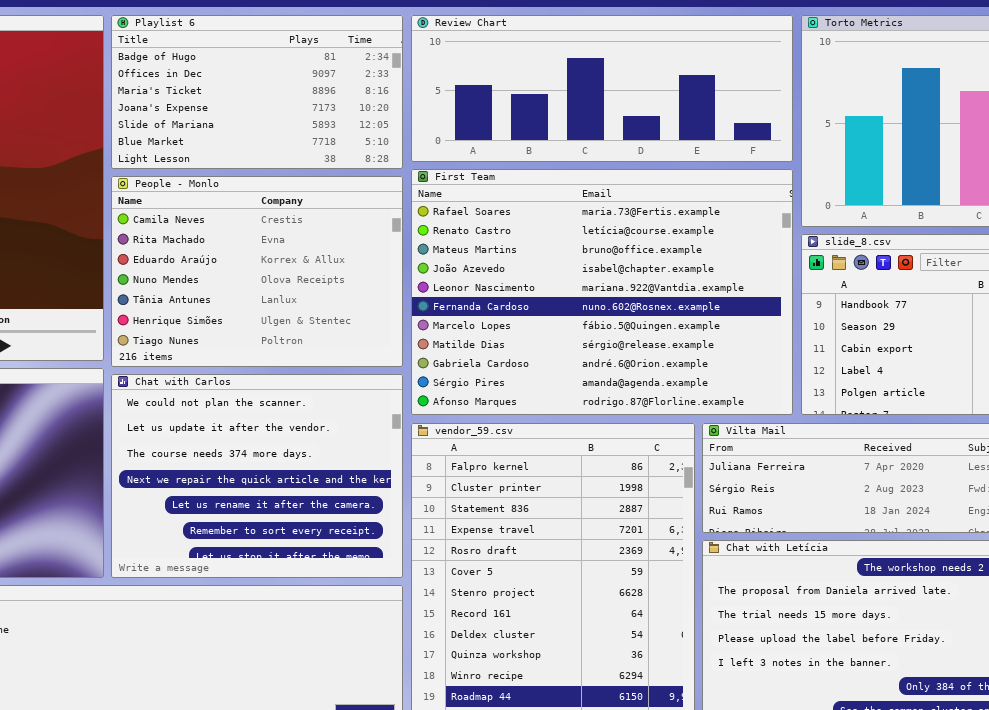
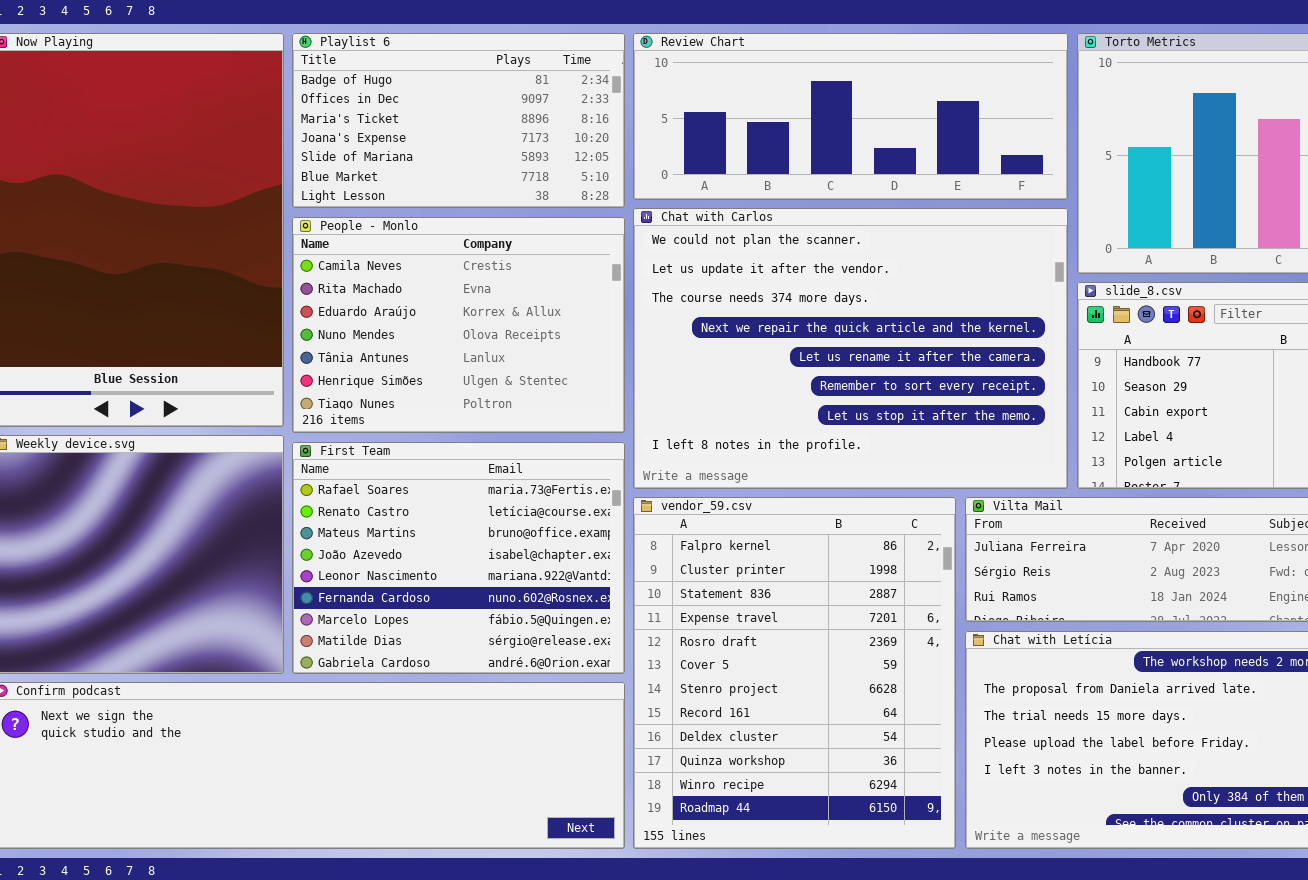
First Team: [411,169,793,415] -> [292,442,625,674], moved, resized
Chat with Carlos: [111,374,403,578] -> [633,208,1068,489], moved, resized

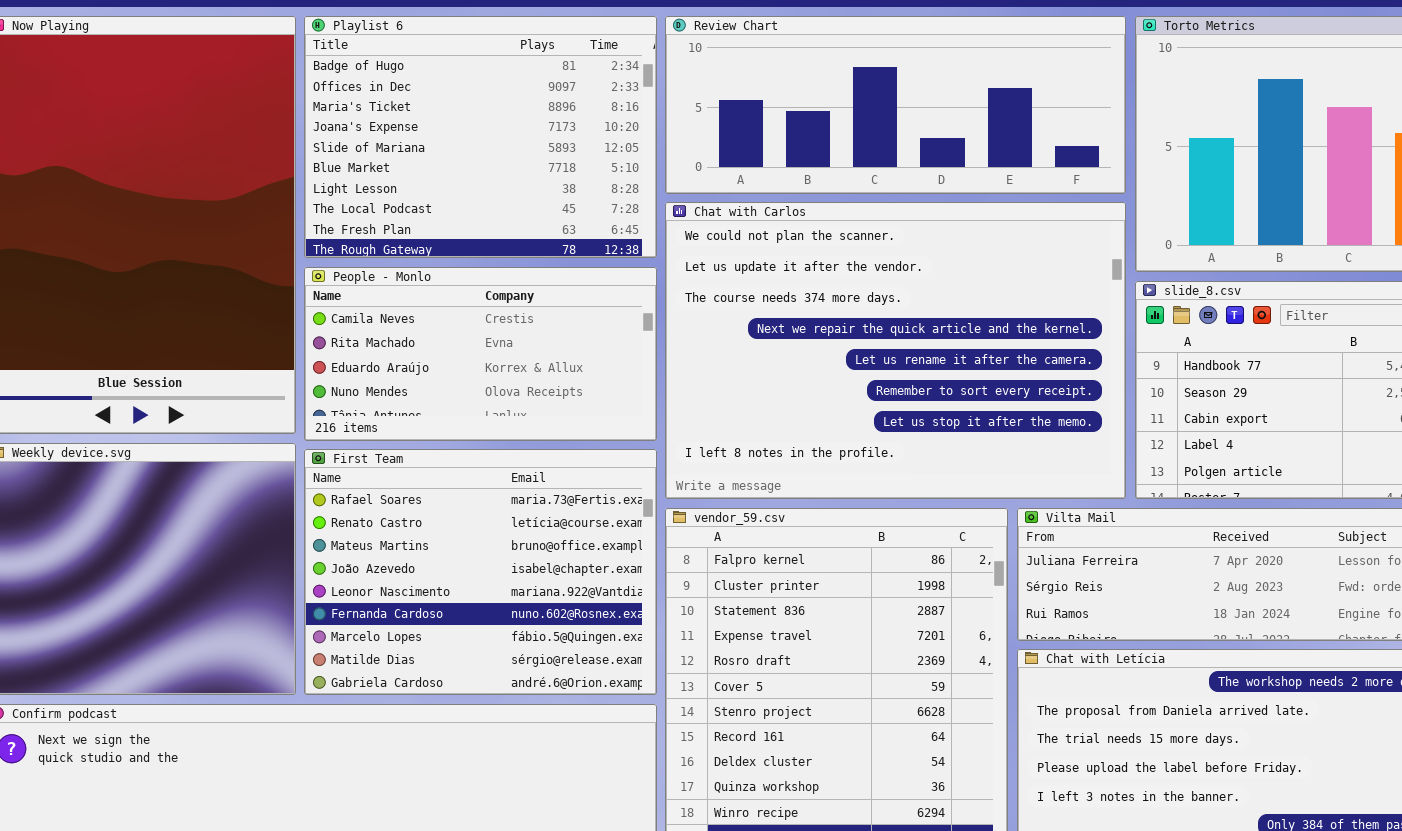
Playlist 6: [292,33,625,208] -> [304,16,657,258], resized
People - Monlo: [292,217,625,433] -> [304,267,657,441], resized

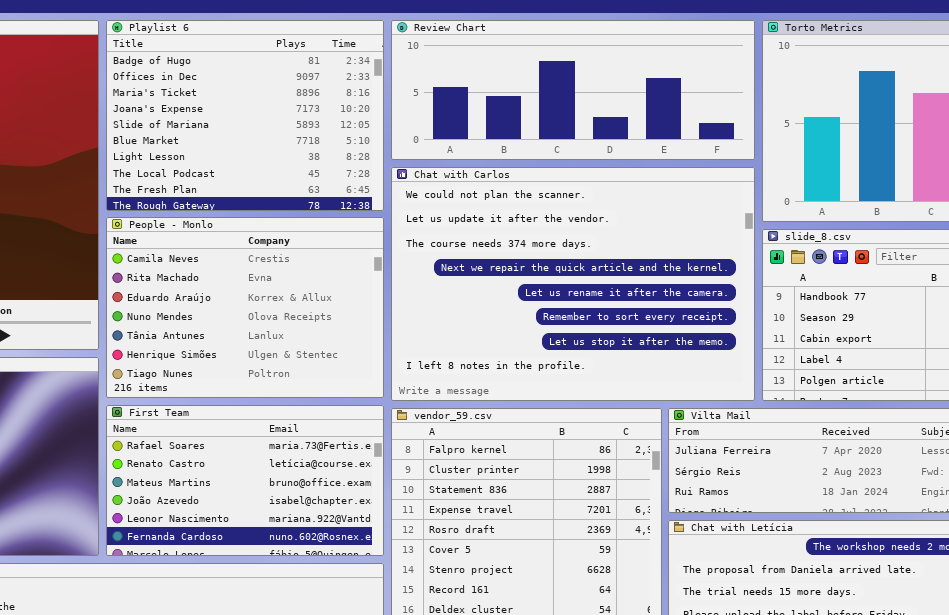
People - Monlo: [304,267,657,441] -> [106,217,384,398], resized
First Team: [304,449,657,695] -> [106,405,384,556], resized

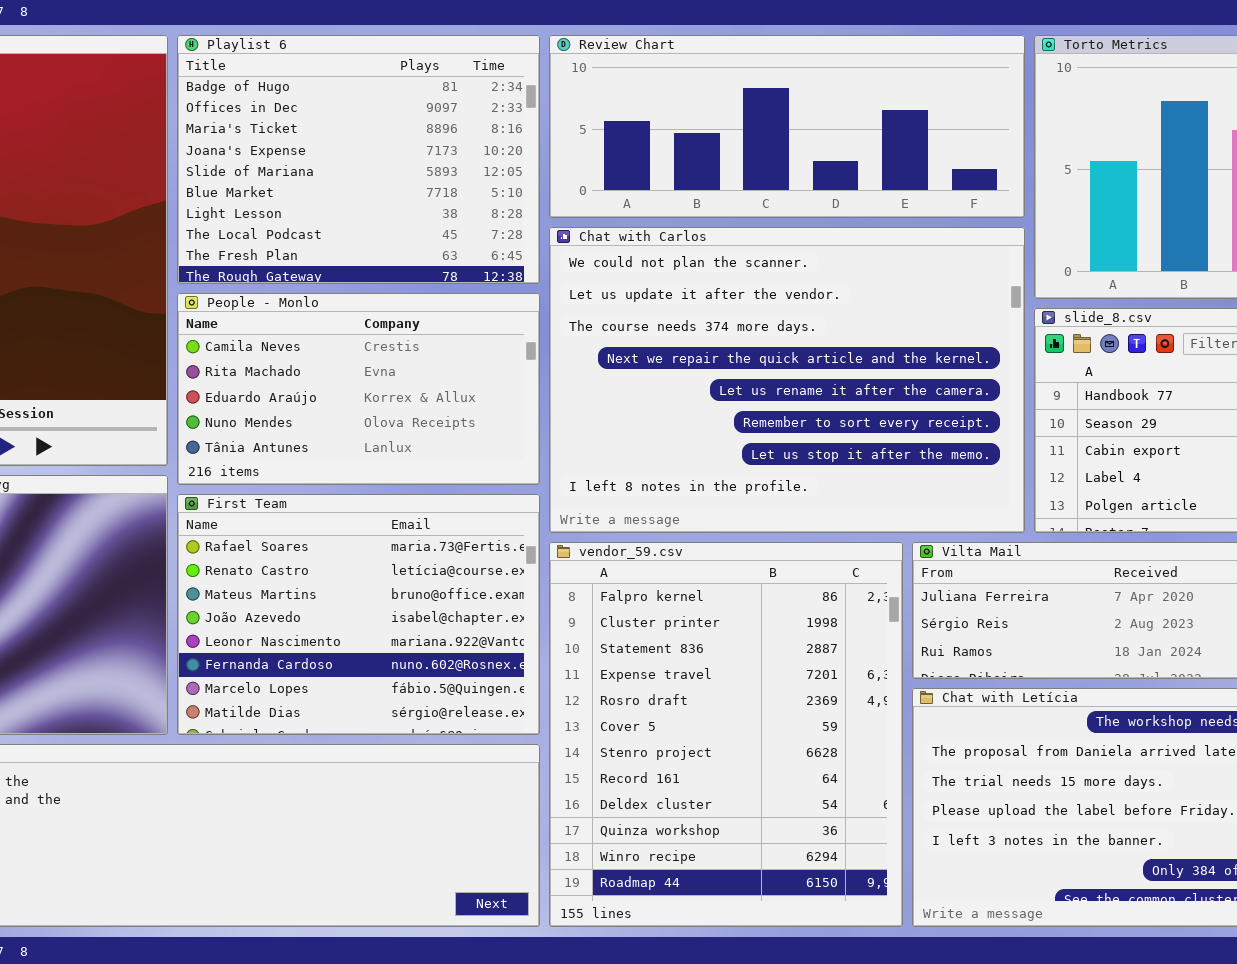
People - Monlo: [106,217,384,398] -> [177,293,540,485], resized
First Team: [106,405,384,556] -> [177,494,540,735], resized

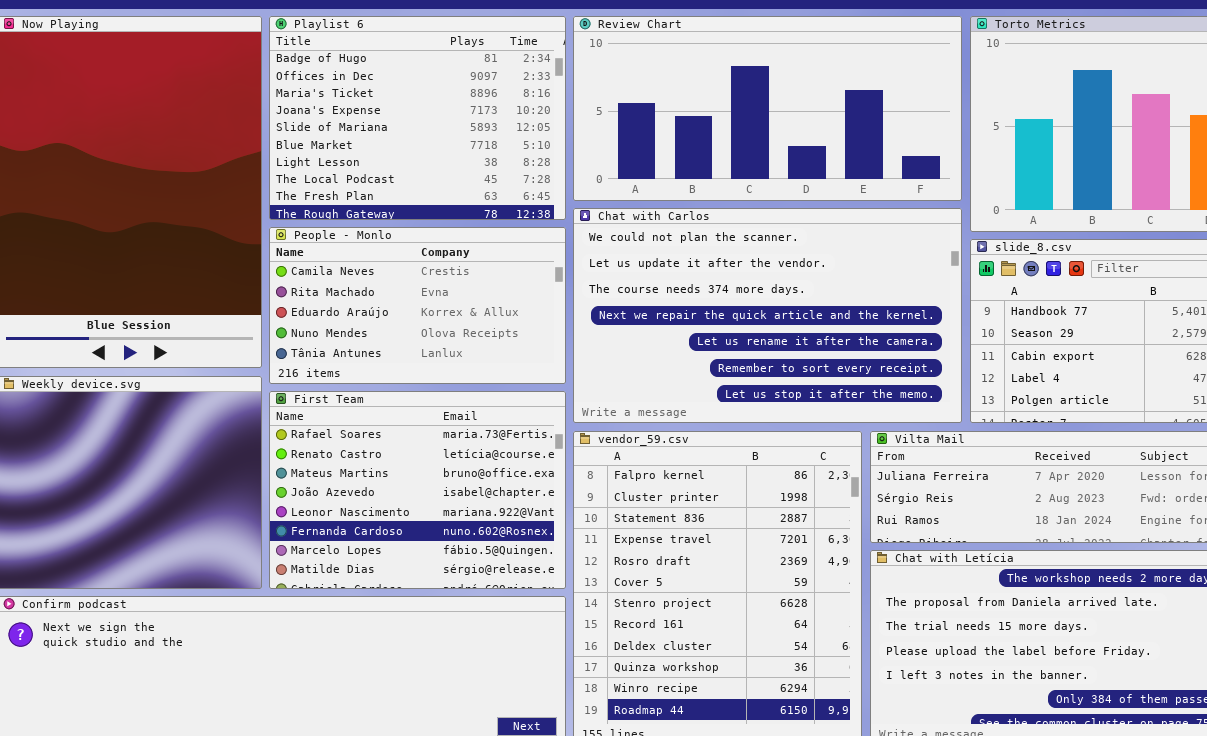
Review Chart: [549,35,1025,218] -> [573,16,962,201], resized
Chat with Carlos: [549,227,1025,533] -> [573,208,962,423], resized

